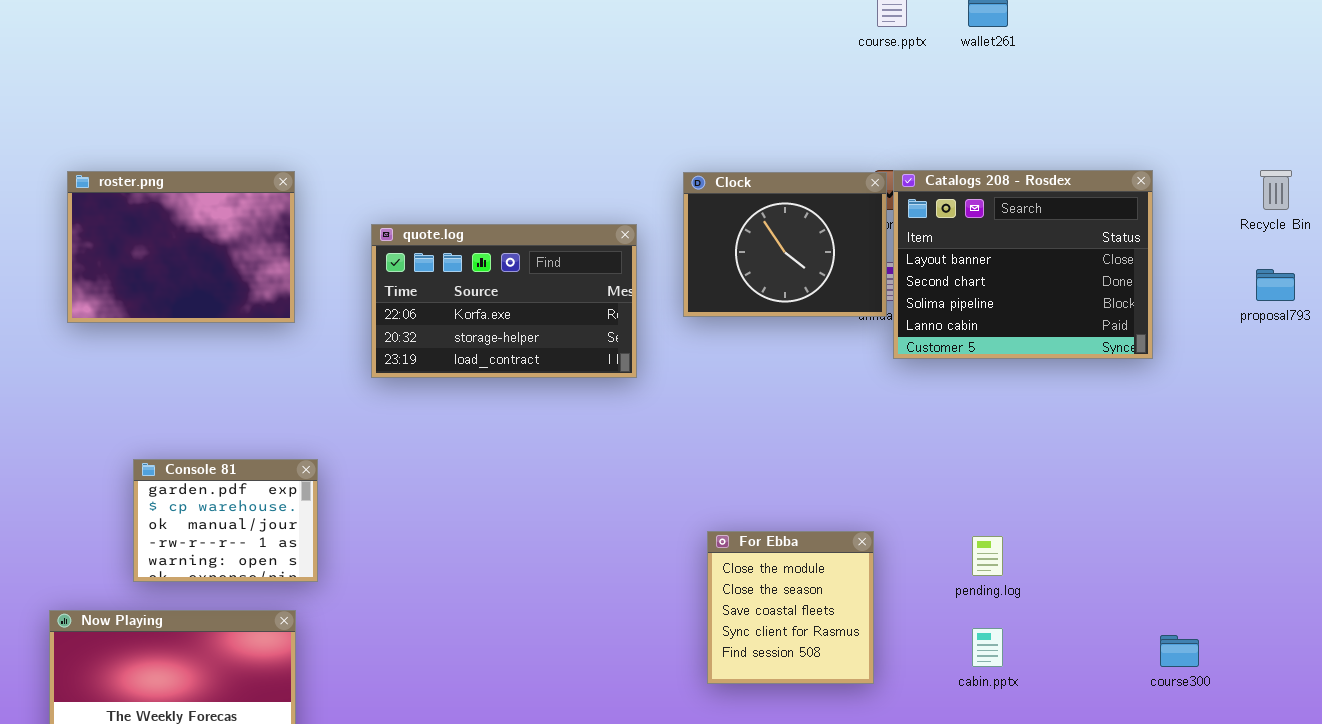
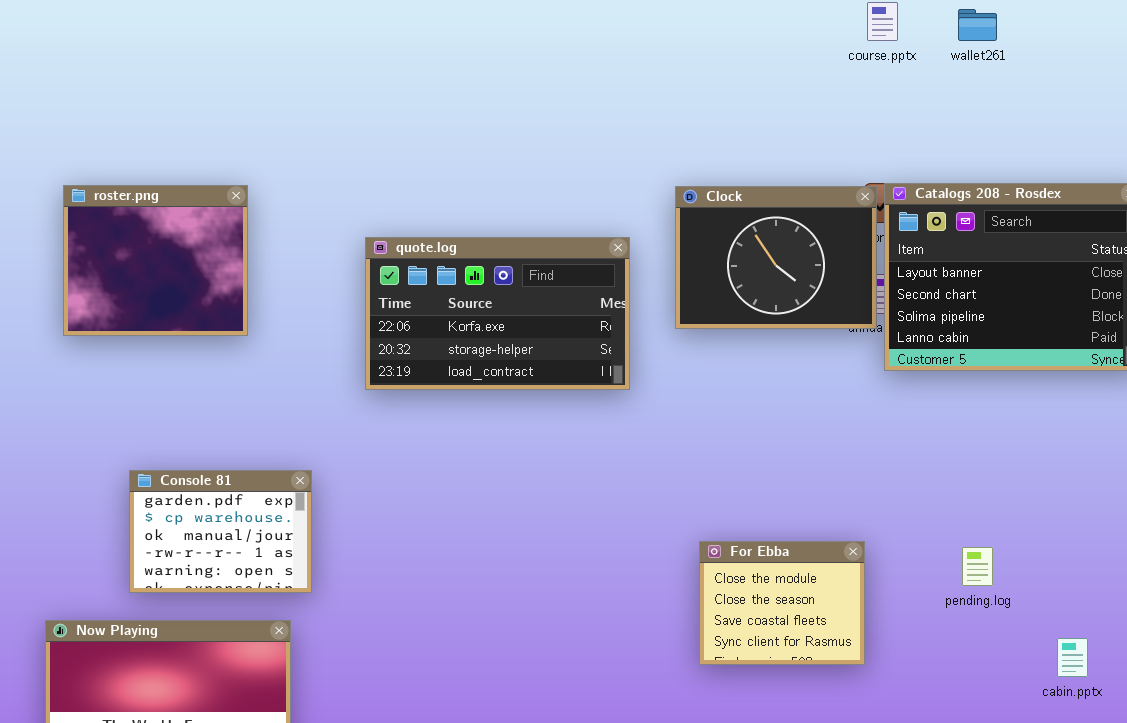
roster.png: [67,171,295,323] -> [63,185,248,336], resized
For Ebba: [707,531,874,684] -> [699,541,865,665], resized
cabin.pptx: [972,628,1003,667] -> [1057,638,1088,677], moved

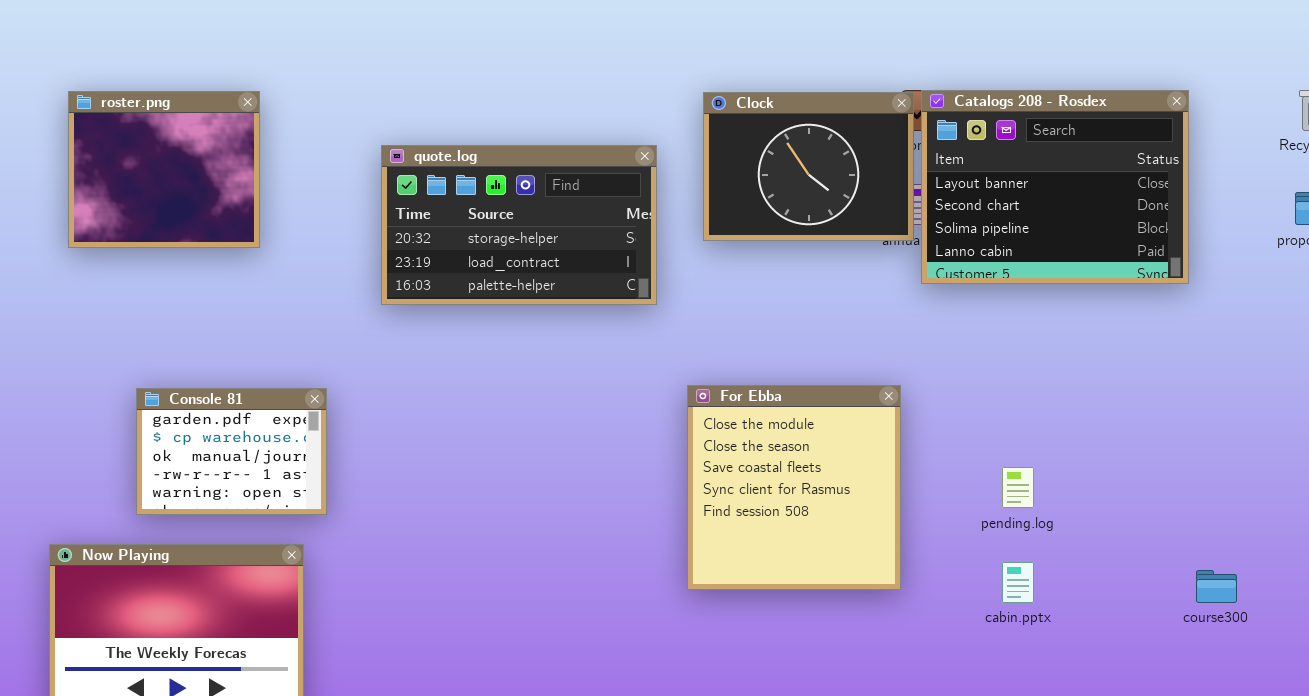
quote.log: [365,237,630,390] -> [381,145,657,305], scrolled down 1 row
For Ebba: [699,541,865,665] -> [687,385,901,590], resized
cabin.pptx: [1057,638,1088,677] -> [1002,562,1034,603], moved

